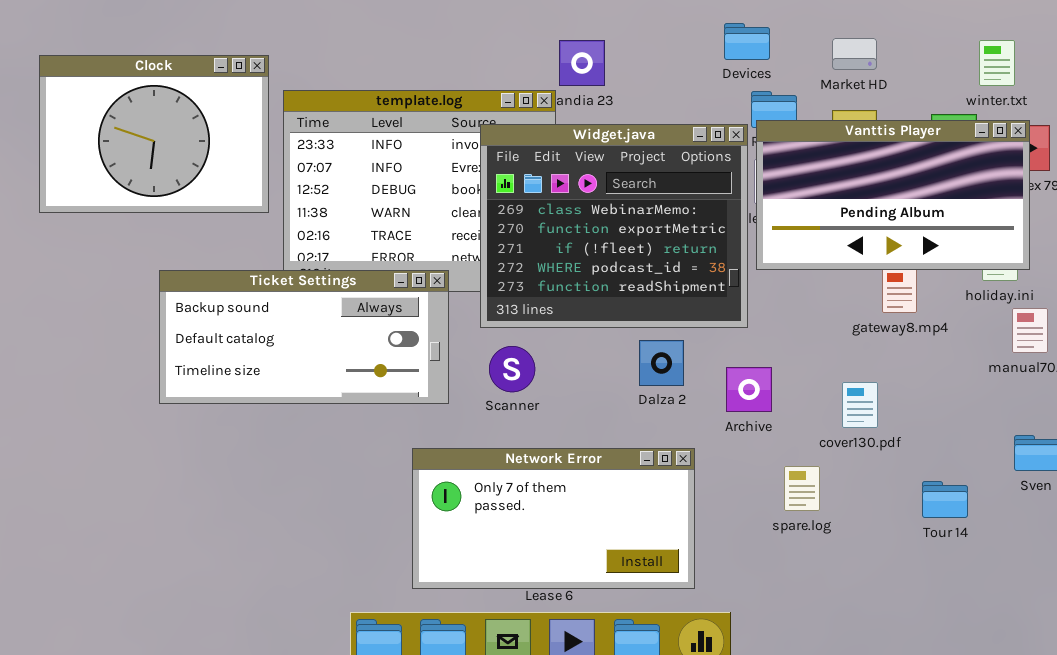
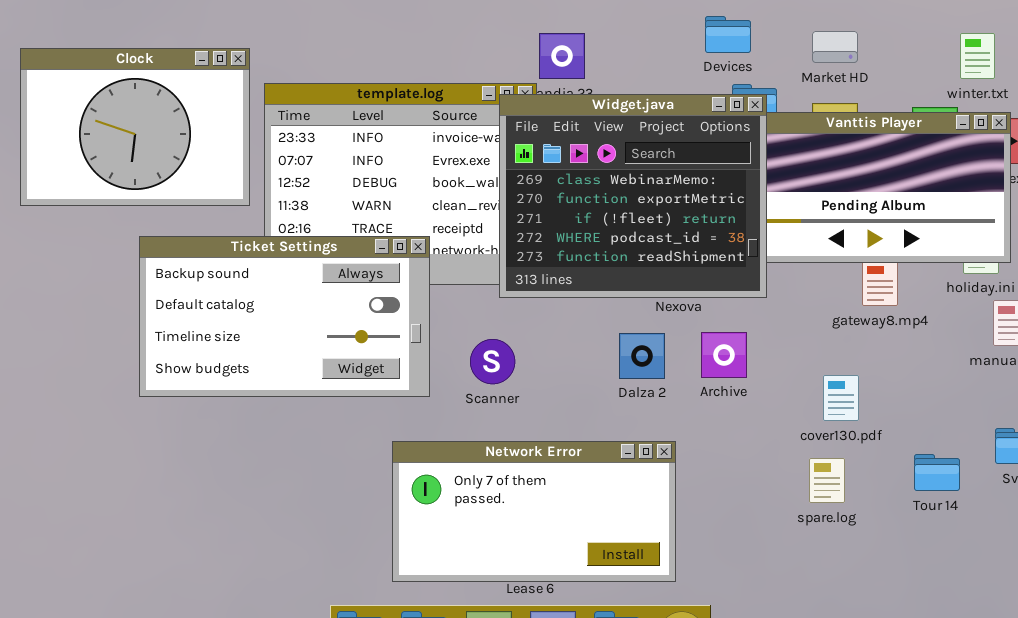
Widget.java: [480,124,748,328] -> [499,94,767,298], moved
Ticket Settings: [159,270,449,404] -> [139,236,430,397], resized
Archive: [726,367,772,412] -> [701,332,747,378], moved
spare.log: [784,466,820,511] -> [809,458,845,503], moved
Tour 14: [922,481,968,518] -> [914,454,960,491], moved

